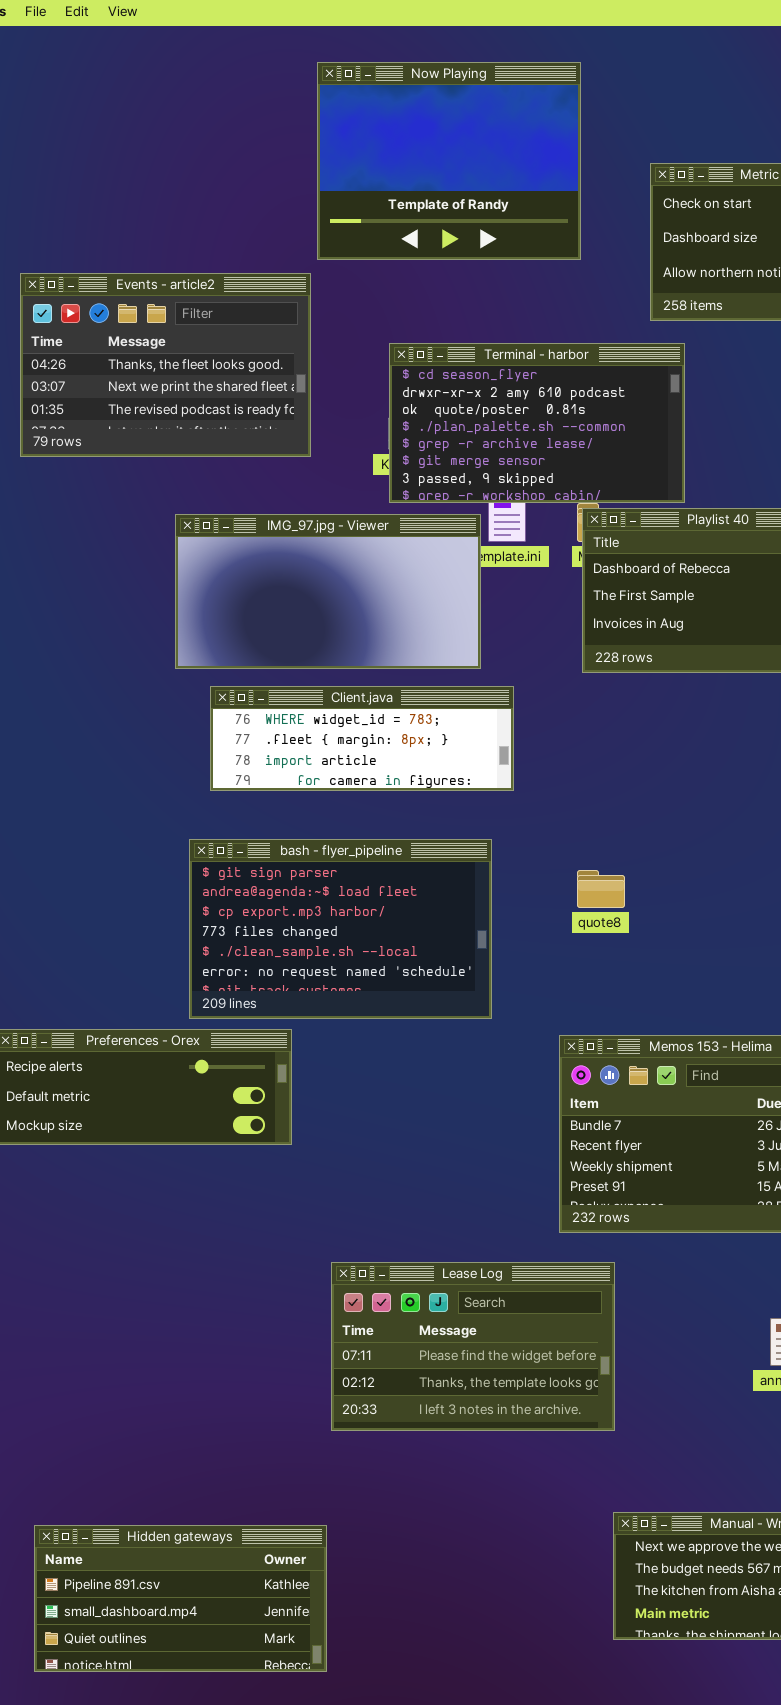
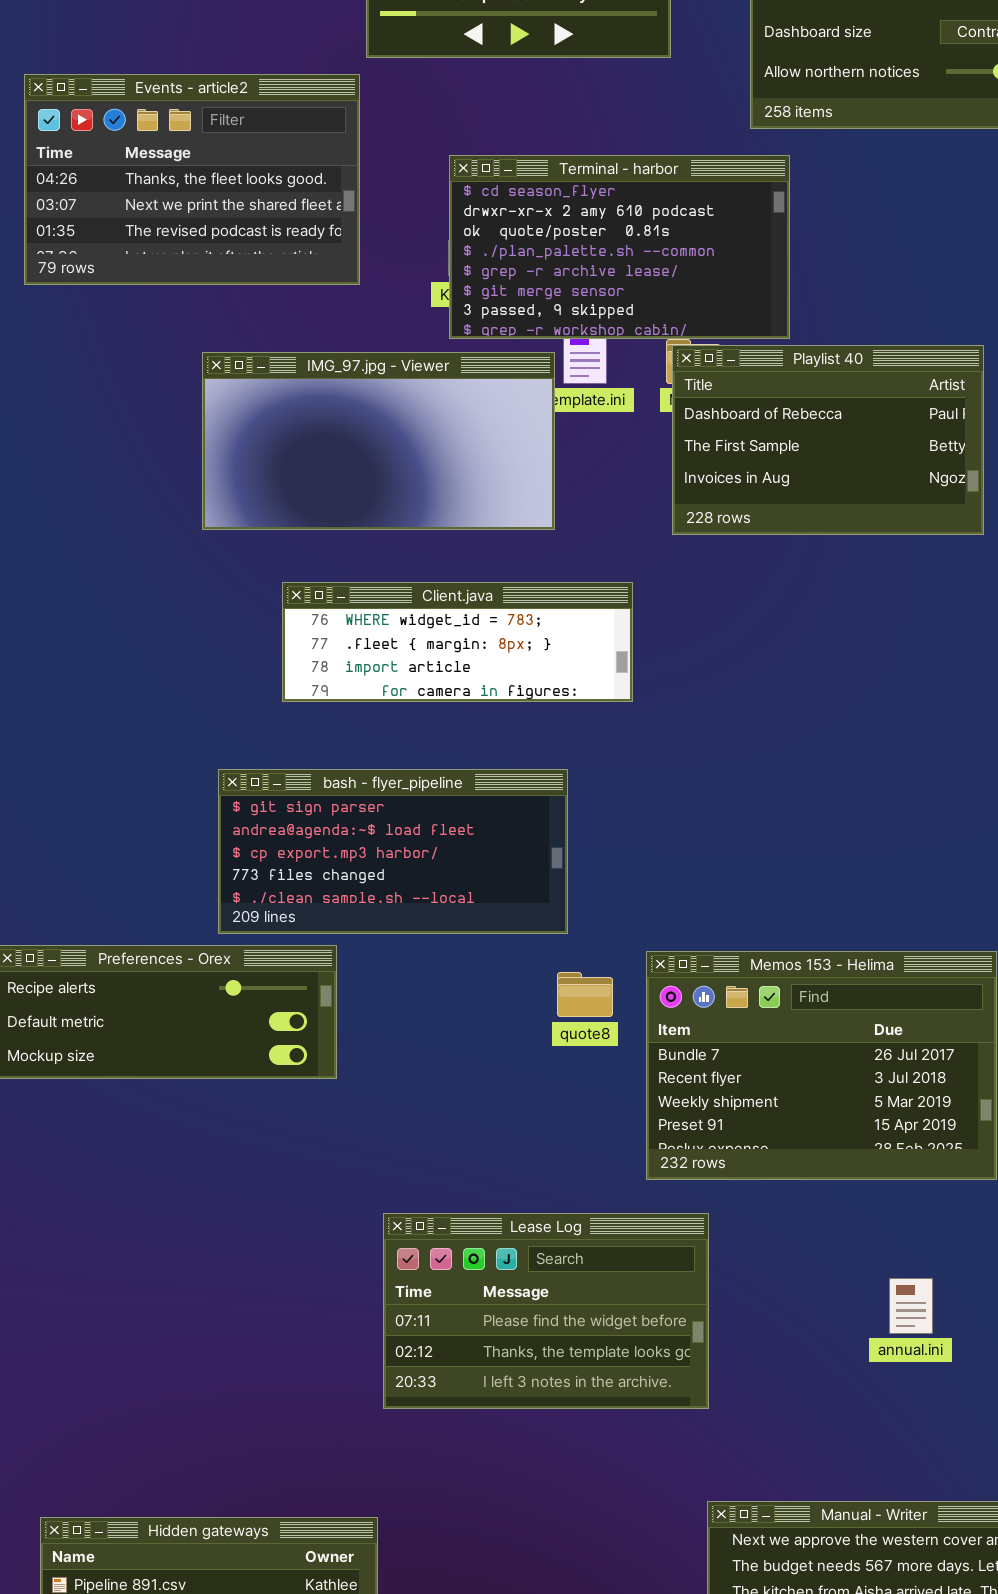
Client.java: [210,686,514,791] -> [282,582,633,702], moved
bash - flyer_pipeline: [189,839,492,1019] -> [218,769,568,934], resized
quote8: [577,870,625,908] -> [557,972,613,1017], moved

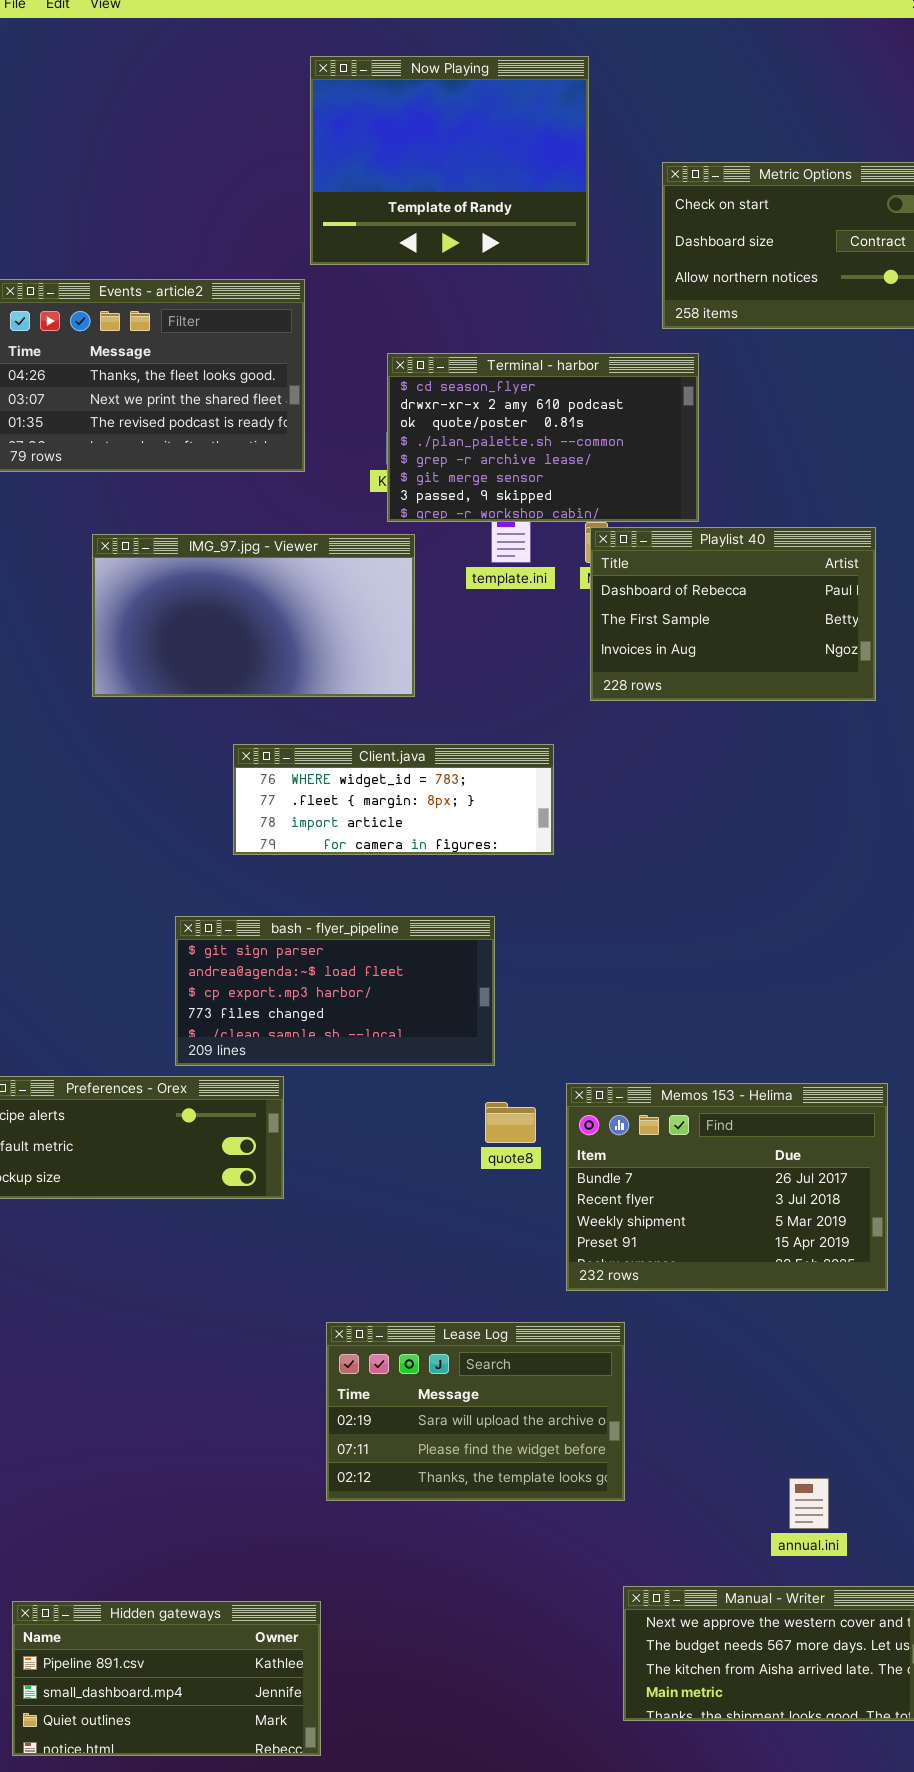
IMG_97.jpg - Viewer: [202,352,555,530] -> [92,534,415,697], moved
Lease Log: [383,1213,709,1409] -> [326,1322,625,1501], scrolled up 1 row
annual.ini: [889,1278,933,1334] -> [789,1478,829,1529], moved

